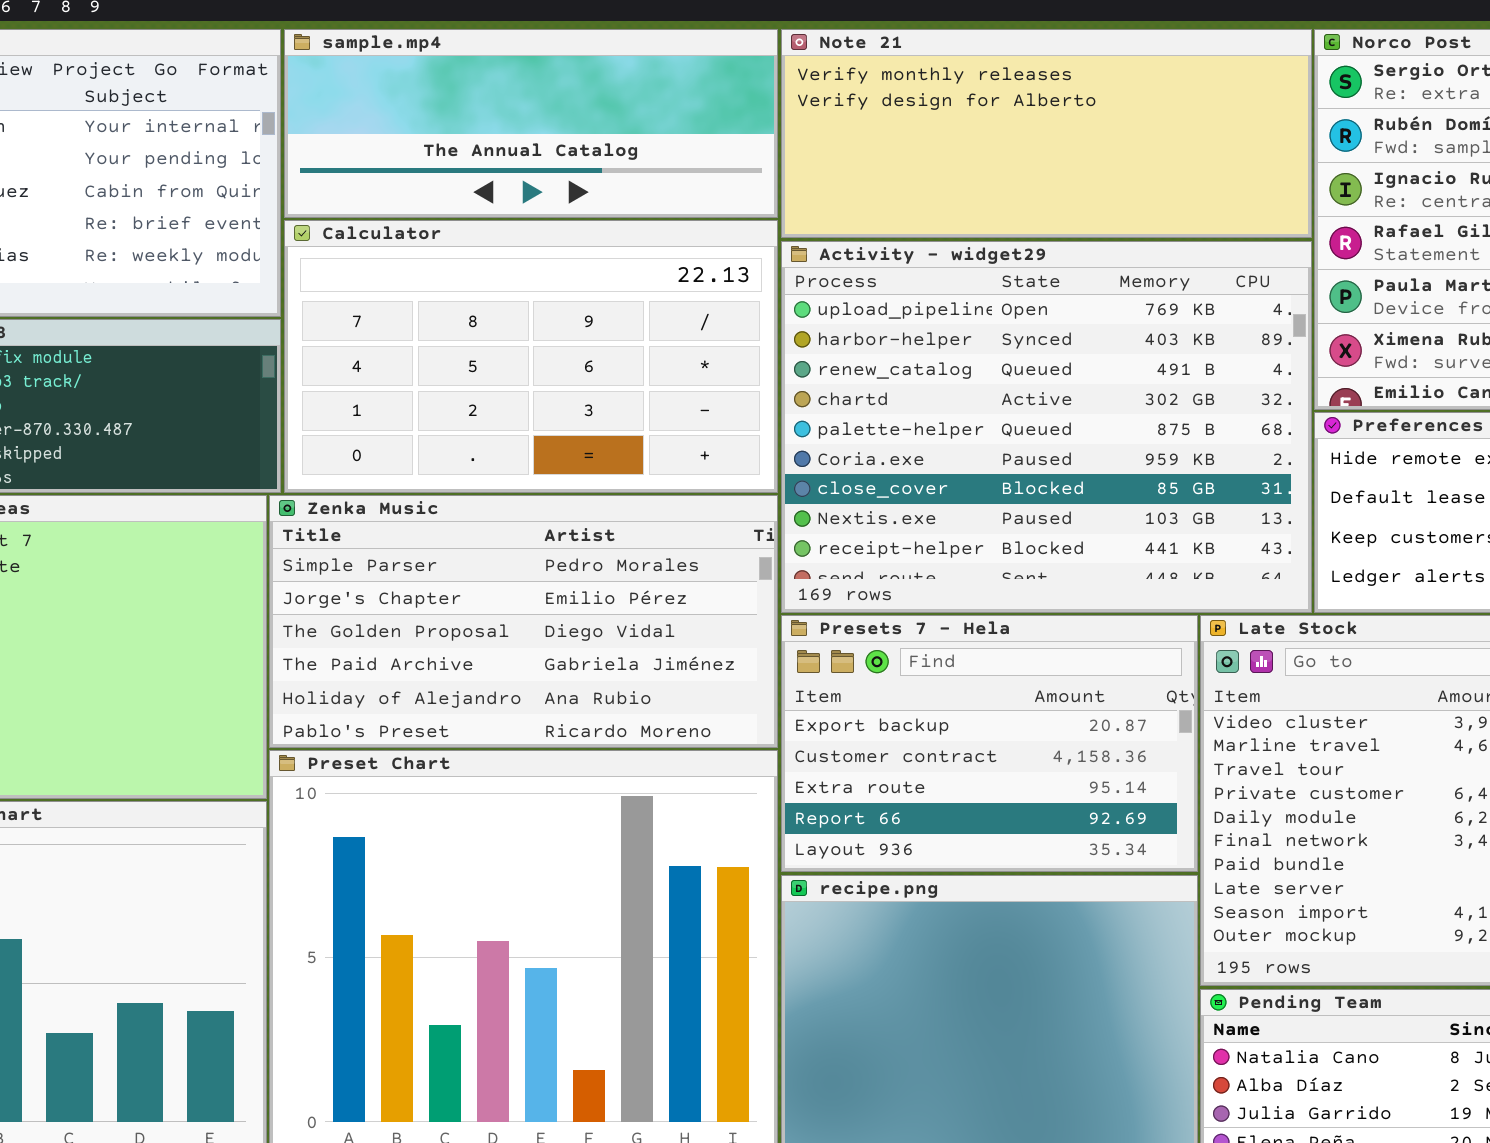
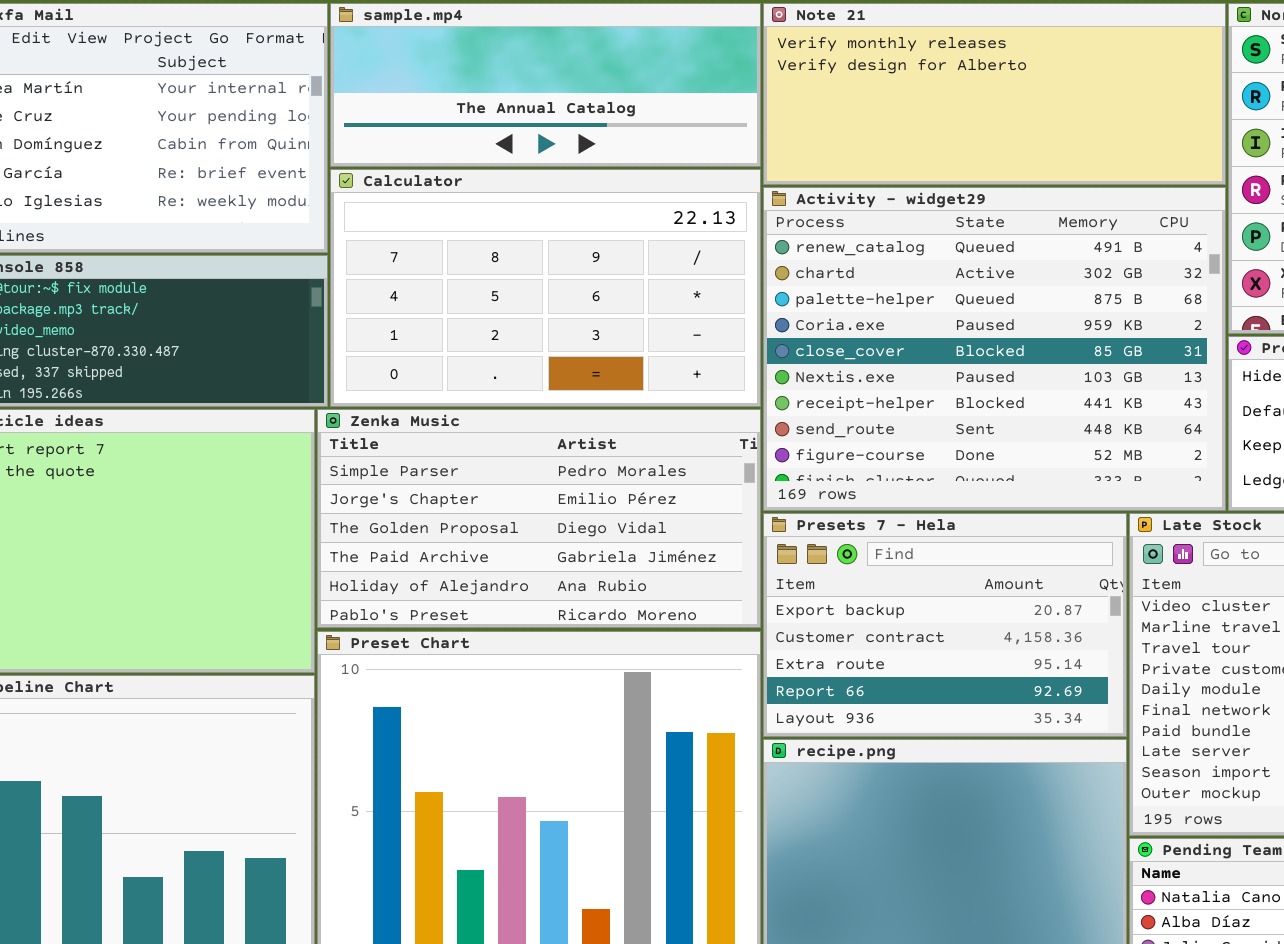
Activity - widget29: [781,241,1312,613] -> [763,187,1226,511], scrolled down 2 rows

